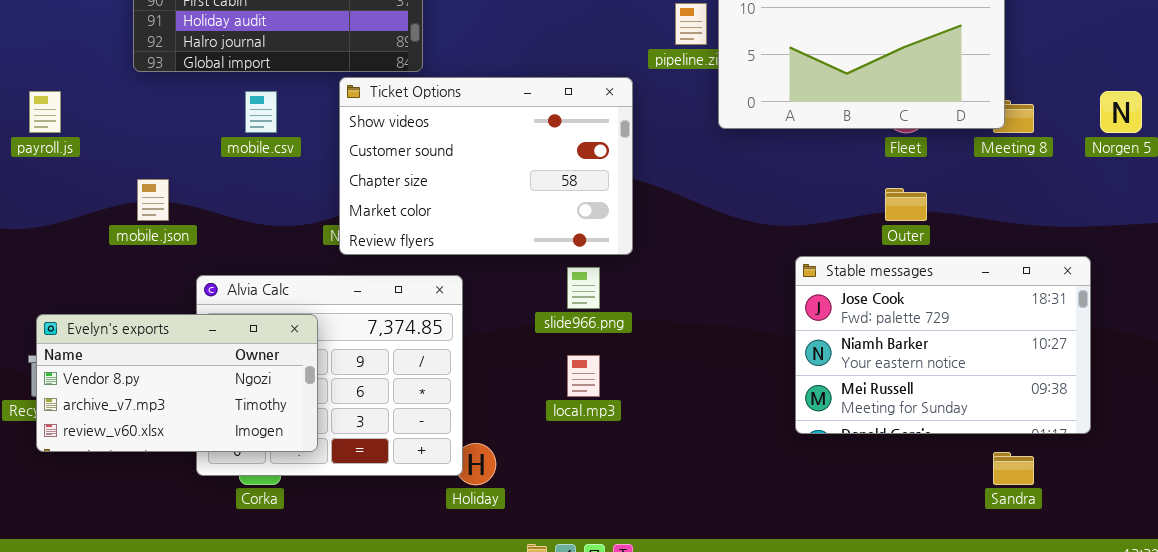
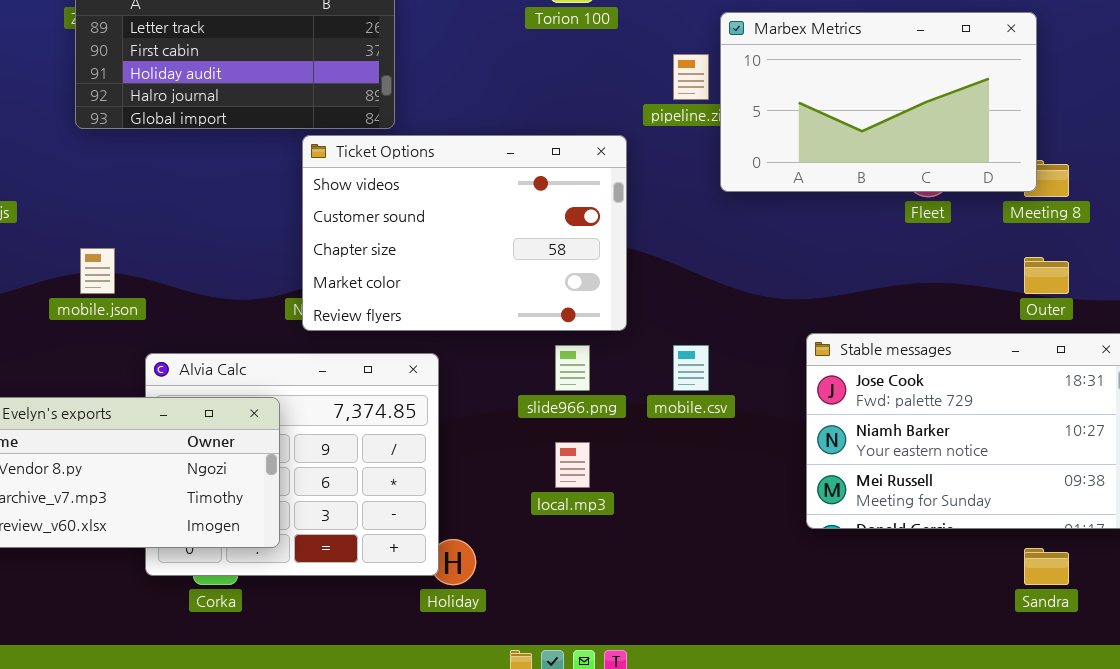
mobile.csv: [245,91,277,133] -> [673,345,709,391], moved
Outer: [885,188,927,221] -> [1024,257,1069,294], moved

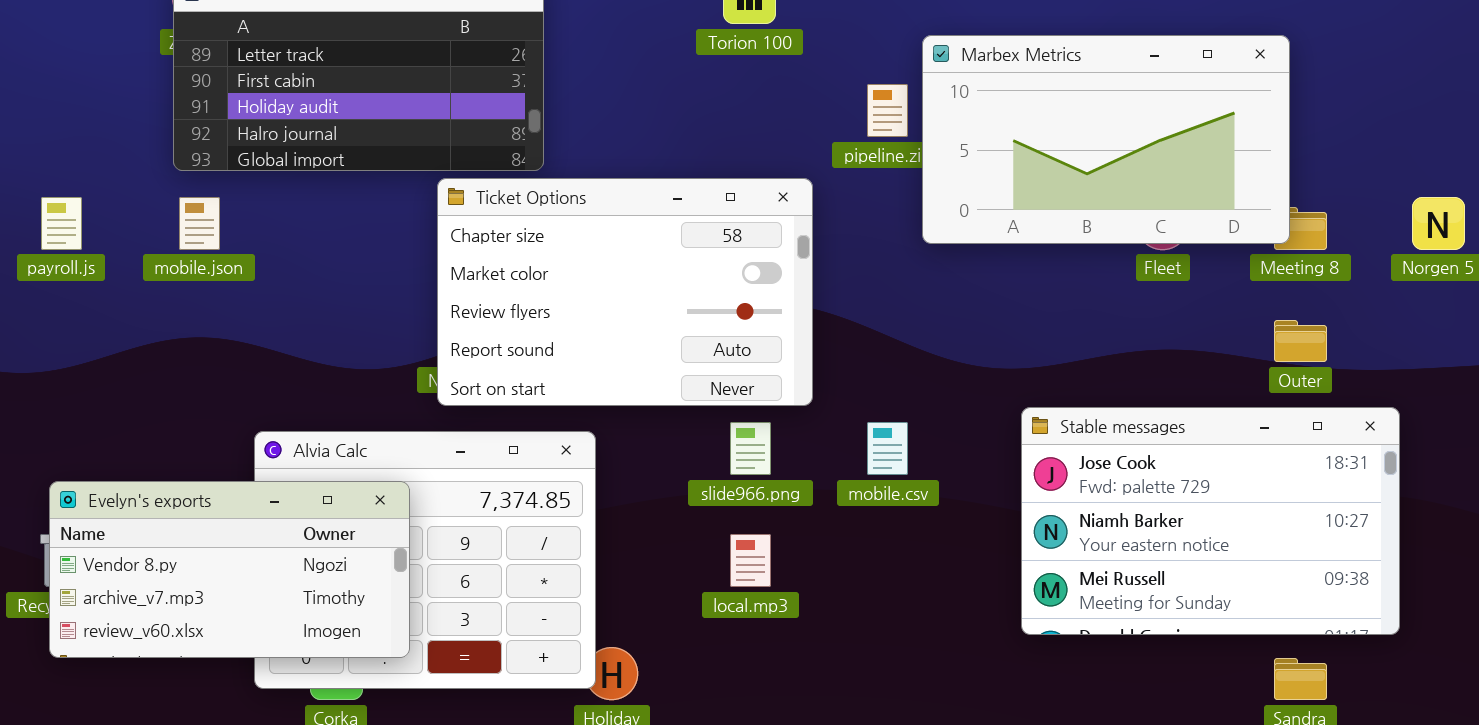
Ticket Options: [302,135,627,331] -> [437,178,813,406], scrolled down 2 rows
mobile.json: [80,248,115,294] -> [179,197,220,250], moved

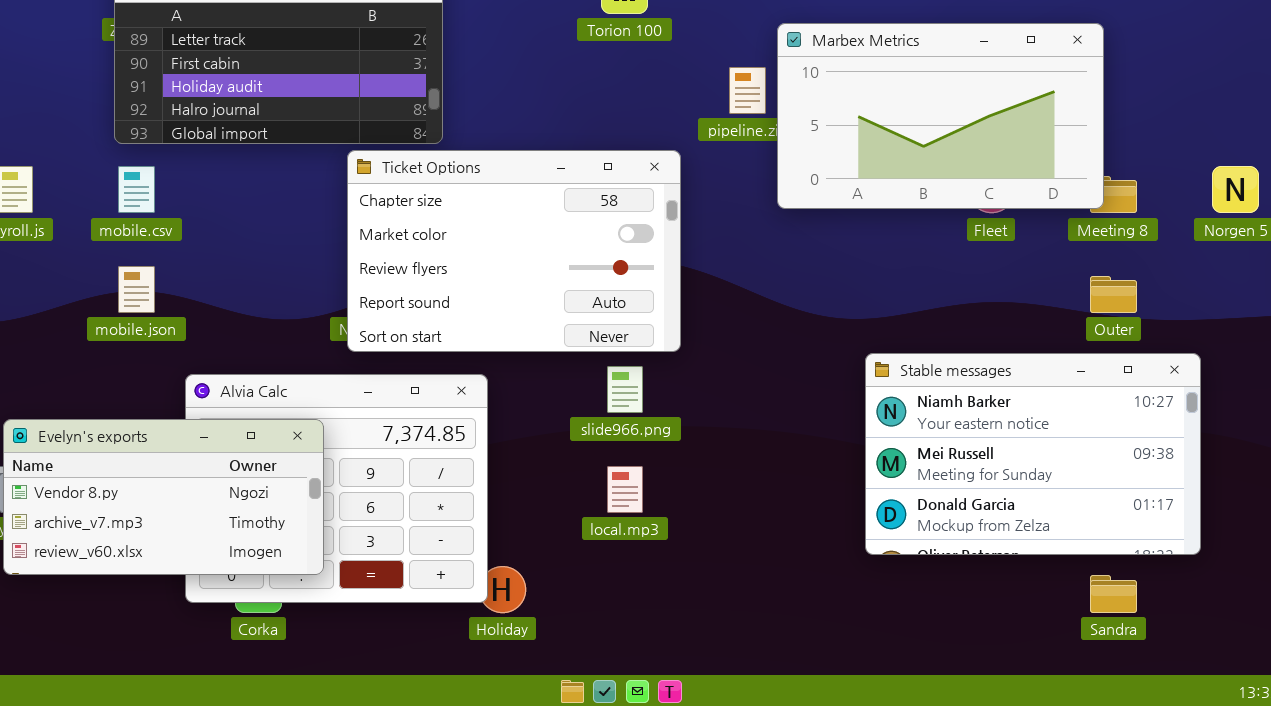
mobile.json: [179,197,220,250] -> [118,266,155,313], moved
Stable messages: [1021,407,1400,635] -> [865,353,1201,555], scrolled down 1 row
mobile.csv: [867,422,908,475] -> [118,166,155,213], moved

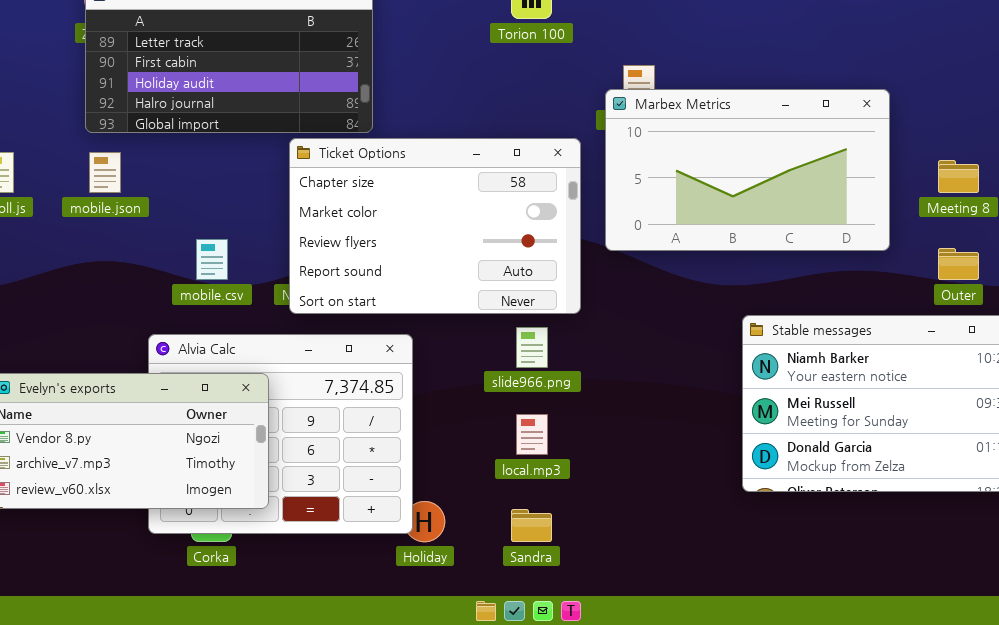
Marbex Metrics: [777,23,1104,209] -> [605,89,890,251], moved
mobile.csv: [118,166,155,213] -> [196,239,228,280], moved
mobile.json: [118,266,155,313] -> [89,152,121,193], moved
Sandra: [1090,575,1137,613] -> [511,509,552,542], moved

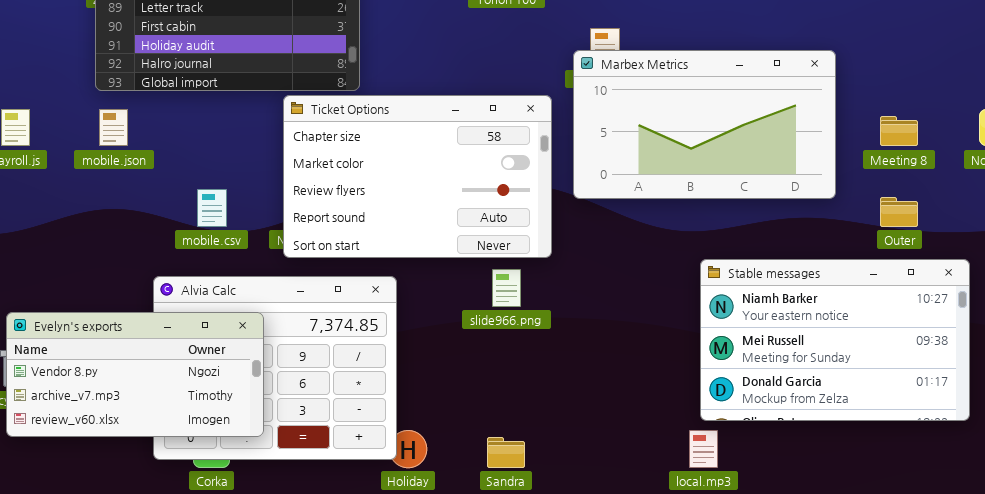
local.mp3: [516,414,548,455] -> [689,430,718,468], moved

